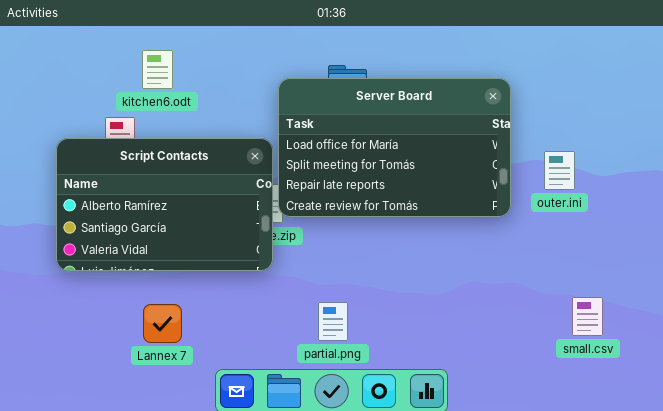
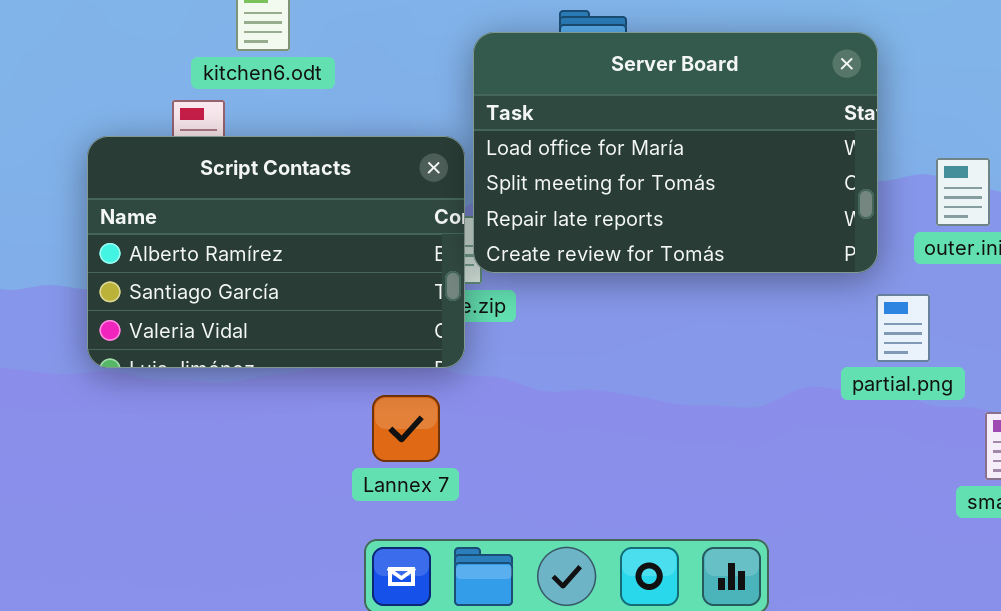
partial.png: [318,302,348,341] -> [876,294,930,362], moved
Lannex 7: [143,304,182,343] -> [372,395,440,462], moved

